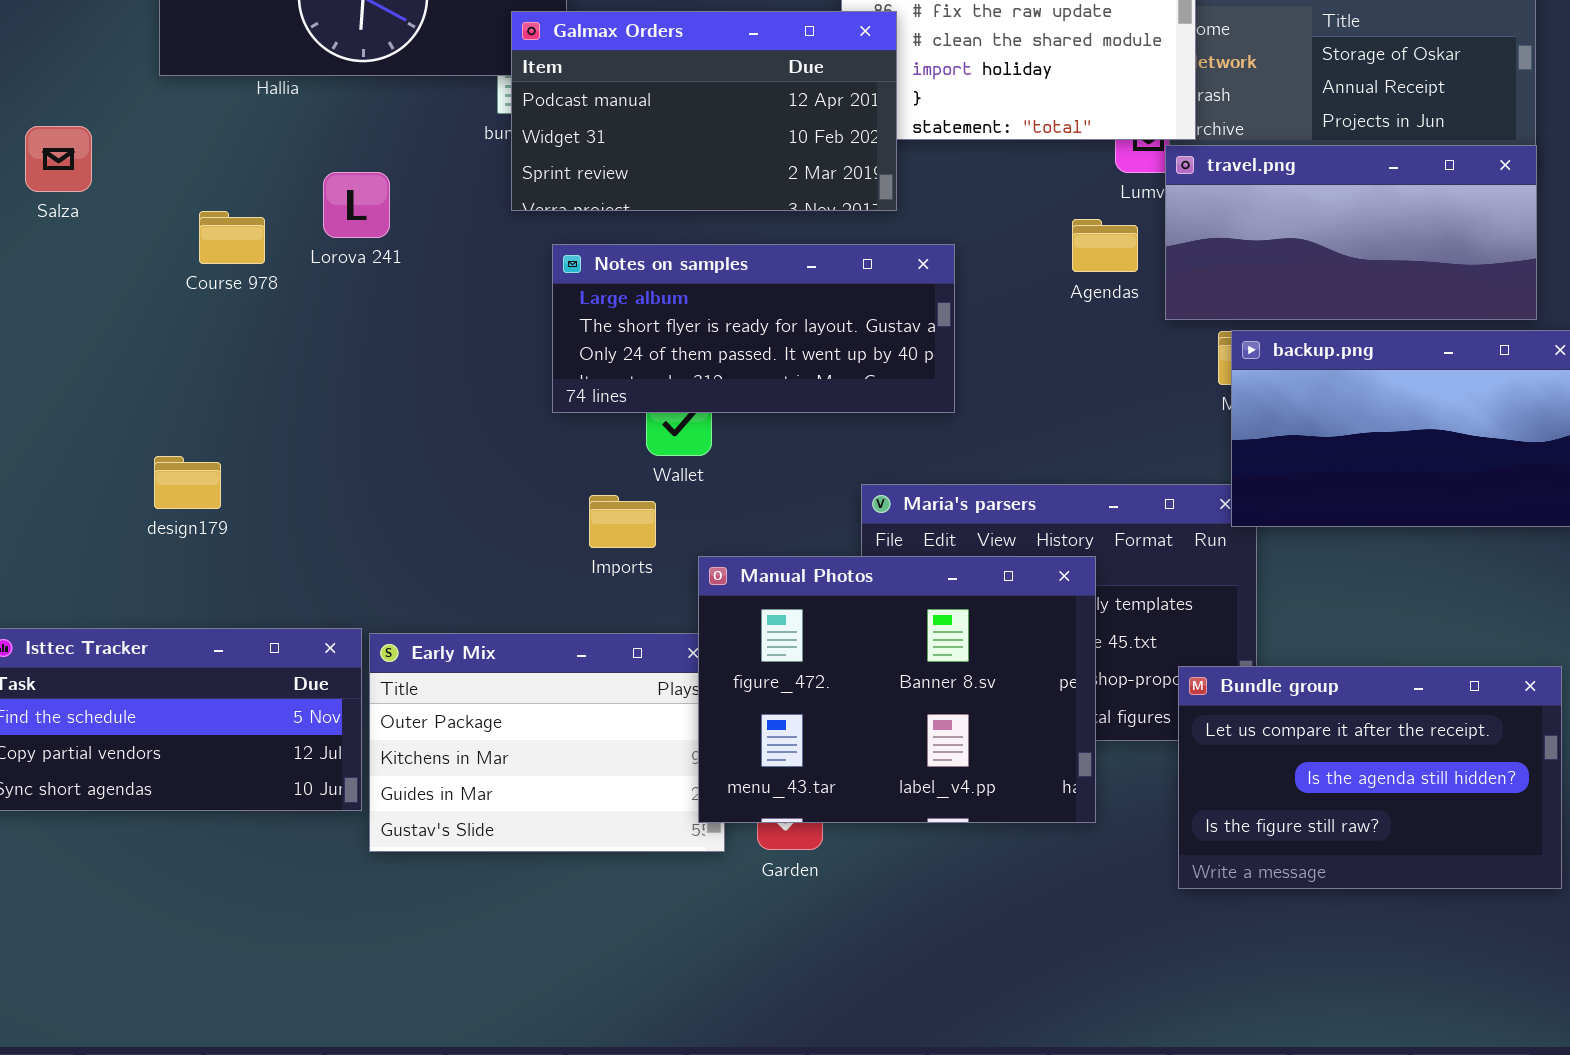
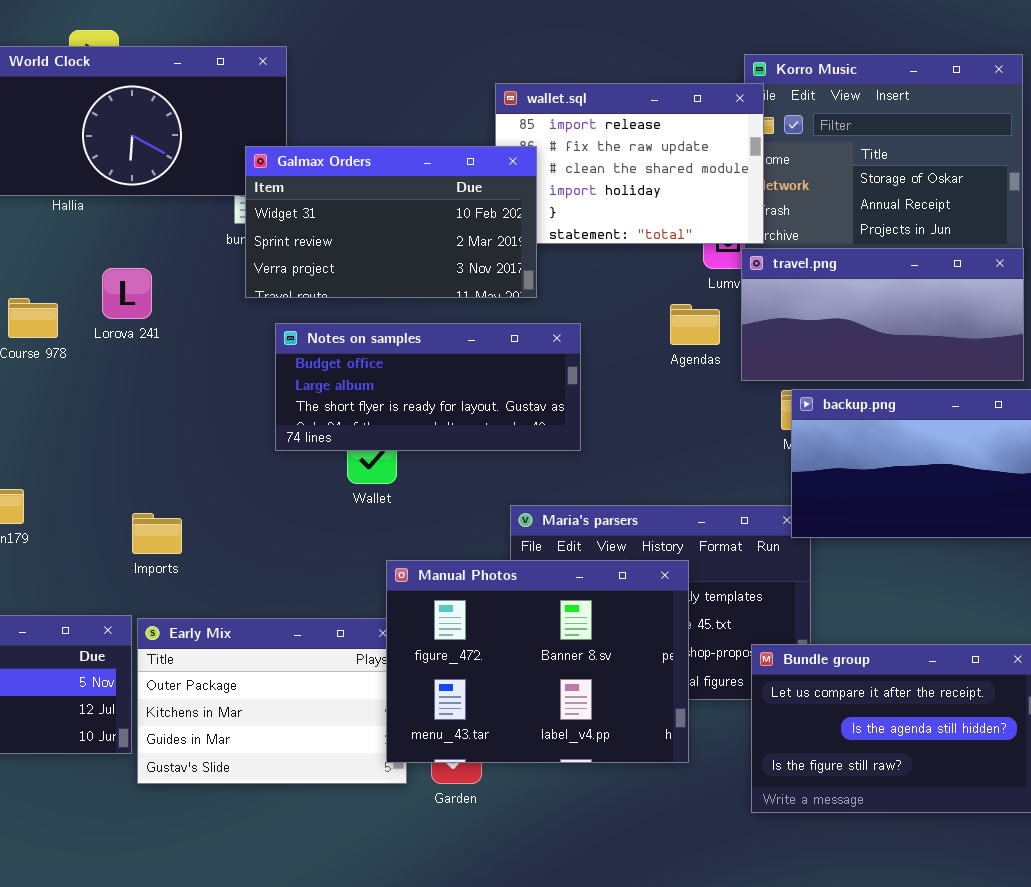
Galmax Orders: [511,11,897,211] -> [245,146,537,298], scrolled down 1 row
Notes on samples: [552,244,955,413] -> [275,323,581,451], scrolled up 1 row
Imports: [589,495,656,548] -> [132,513,182,554], moved

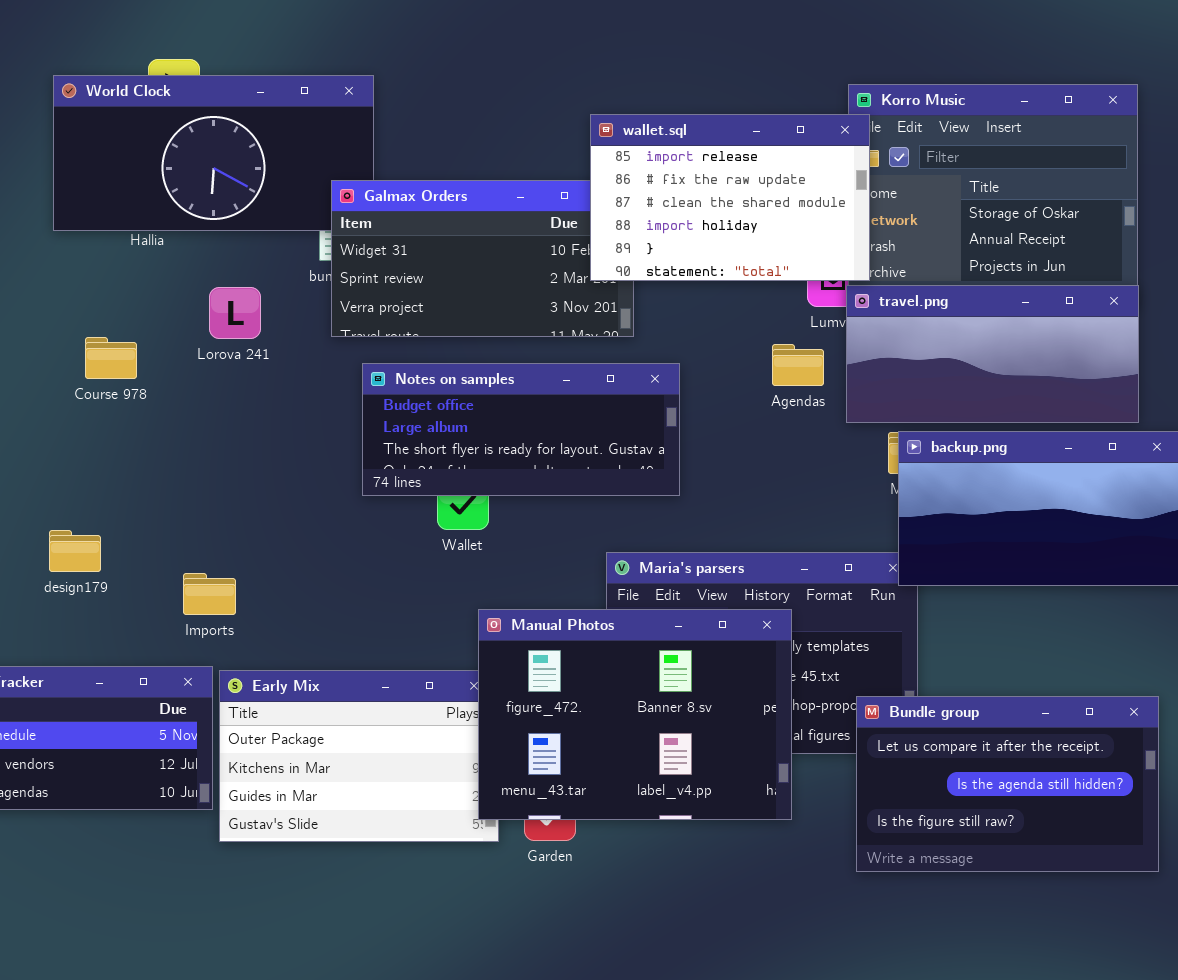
wallet.sql: [495,83,764,244] -> [590,114,870,281], raised
Lorova 241: [102,268,152,319] -> [209,287,261,339], moved
Imports: [132,513,182,554] -> [183,573,236,615], moved

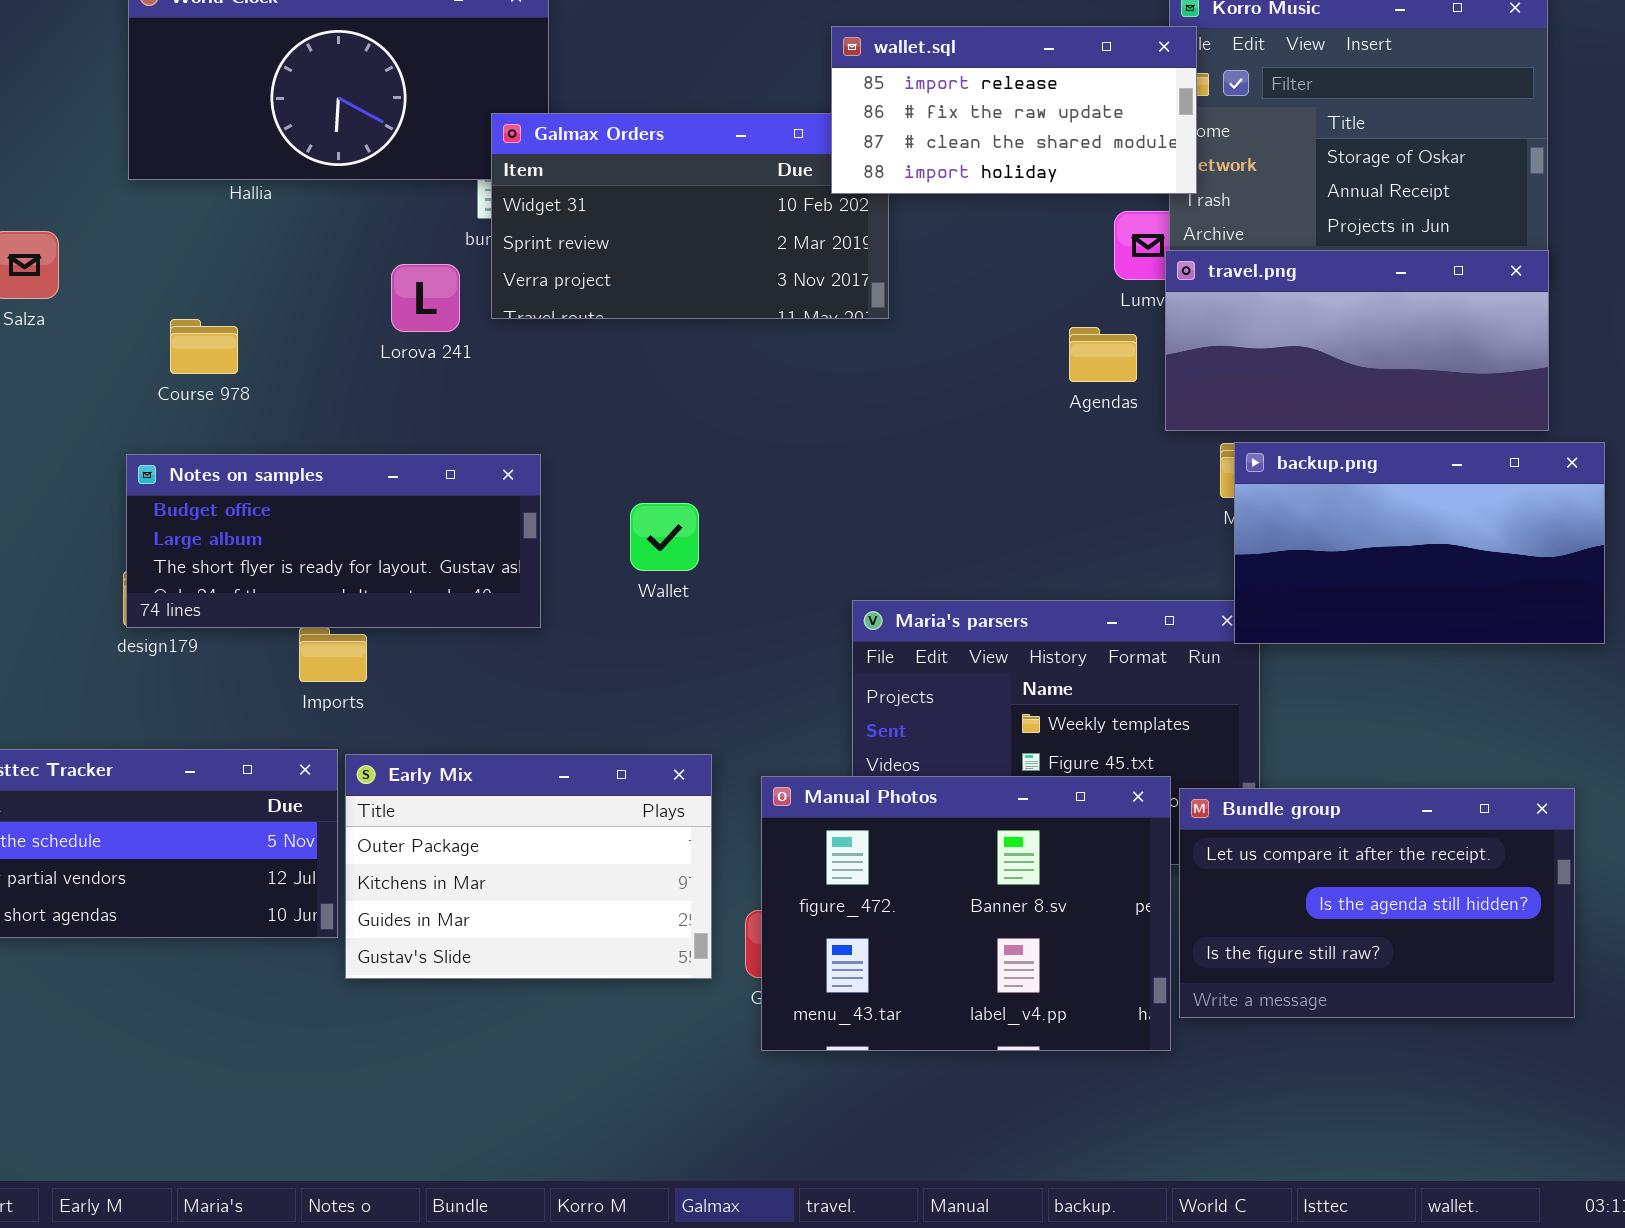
wallet.sql: [590,114,870,281] -> [831,26,1197,194], resized
Lorova 241: [209,287,261,339] -> [391,264,460,332], moved
Notes on samples: [362,363,680,496] -> [126,454,541,628], moved
Manual Photos: [478,609,792,820] -> [761,776,1171,1051], moved

